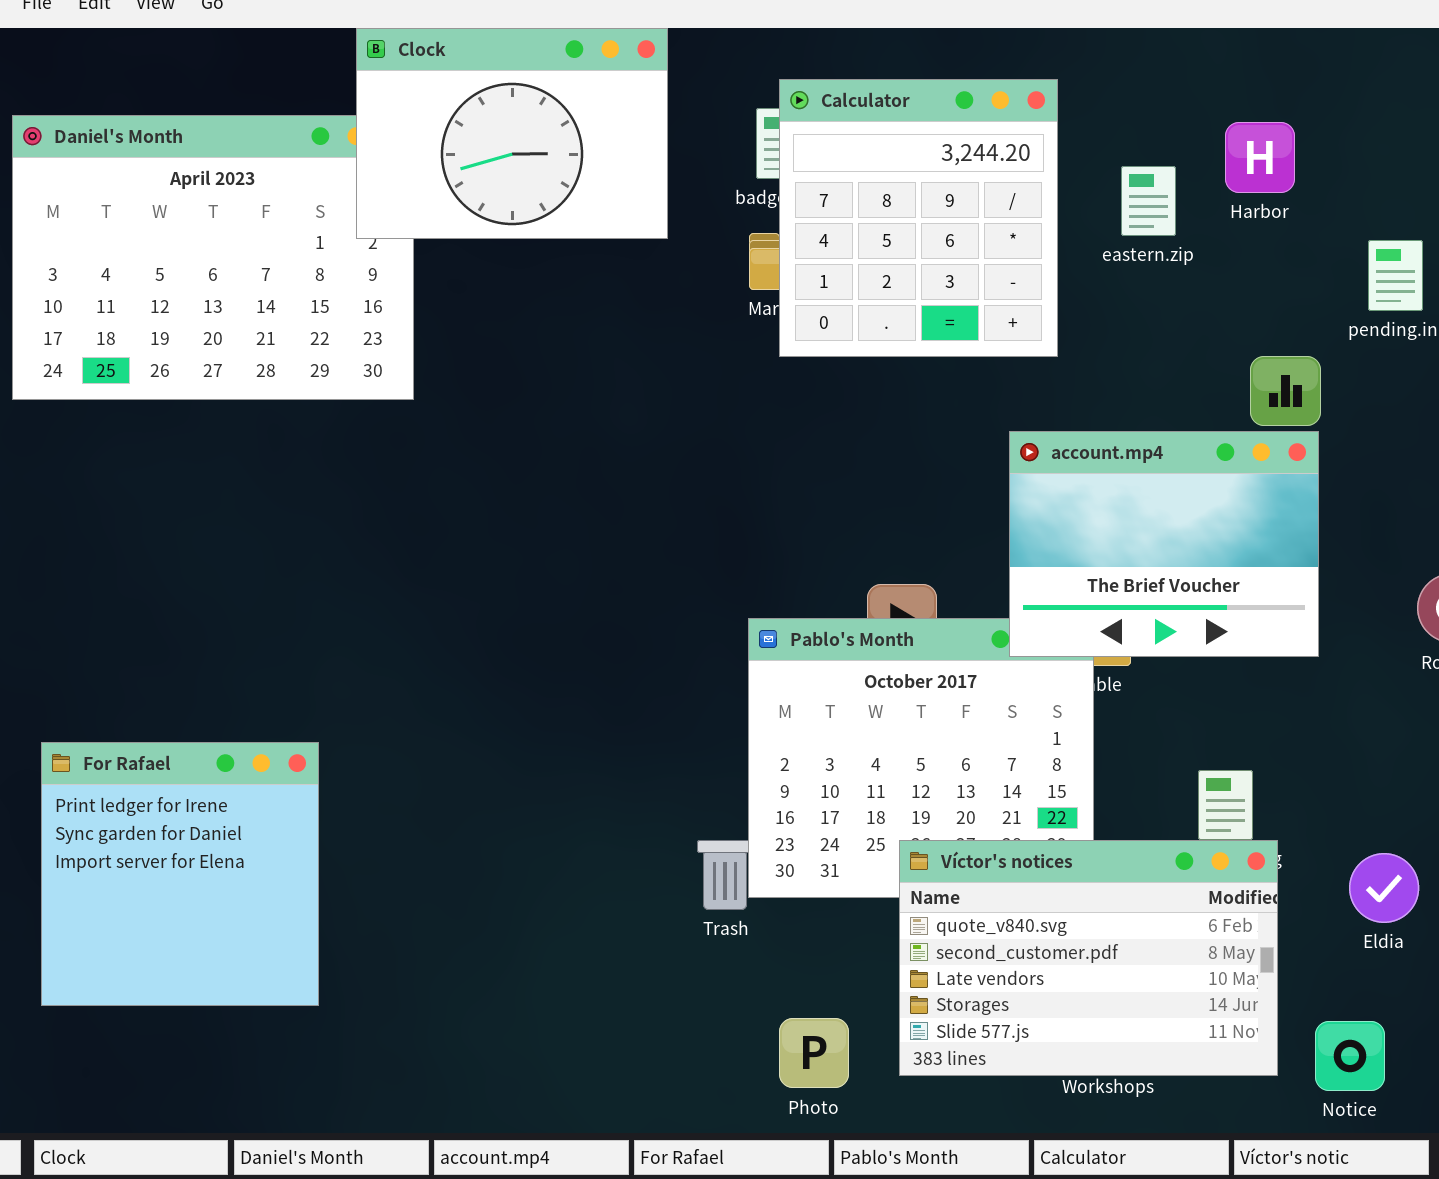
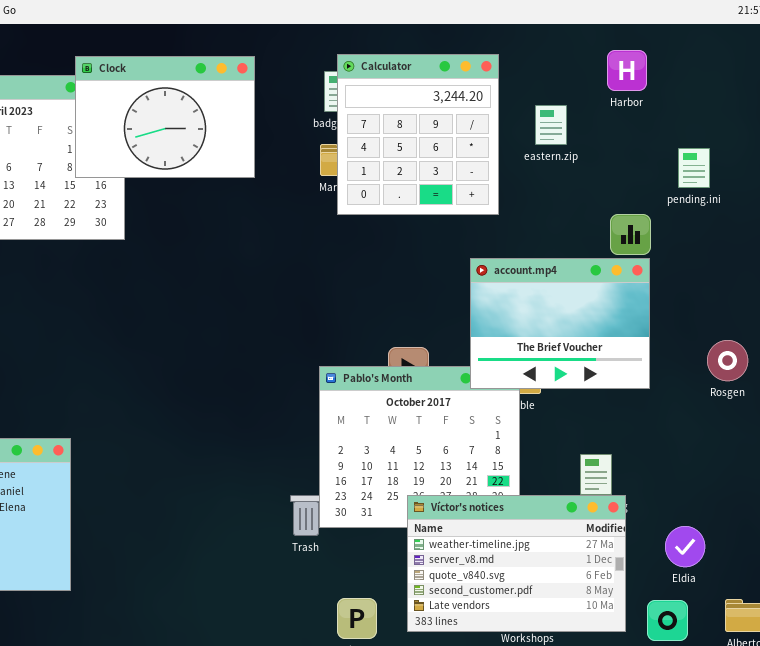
Clock: [356,28,668,239] -> [75,56,255,178], moved
Harbor: [1225,122,1295,193] -> [607,50,647,91], moved
Víctor's notices: [899,840,1278,1076] -> [407,495,626,632], scrolled up 2 rows
Eldia: [1349,853,1419,923] -> [665,526,705,567], moved

